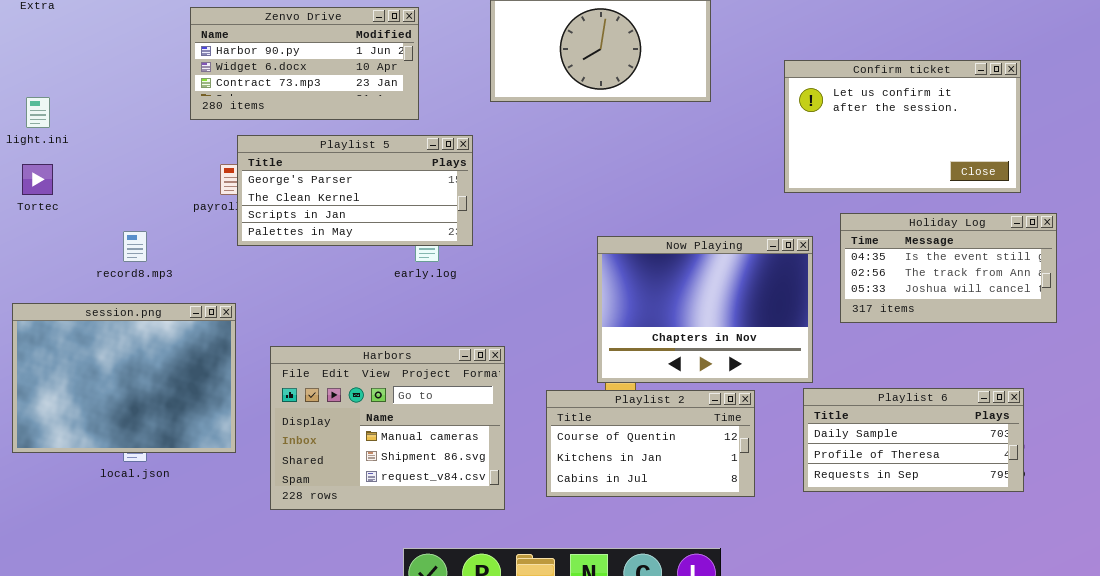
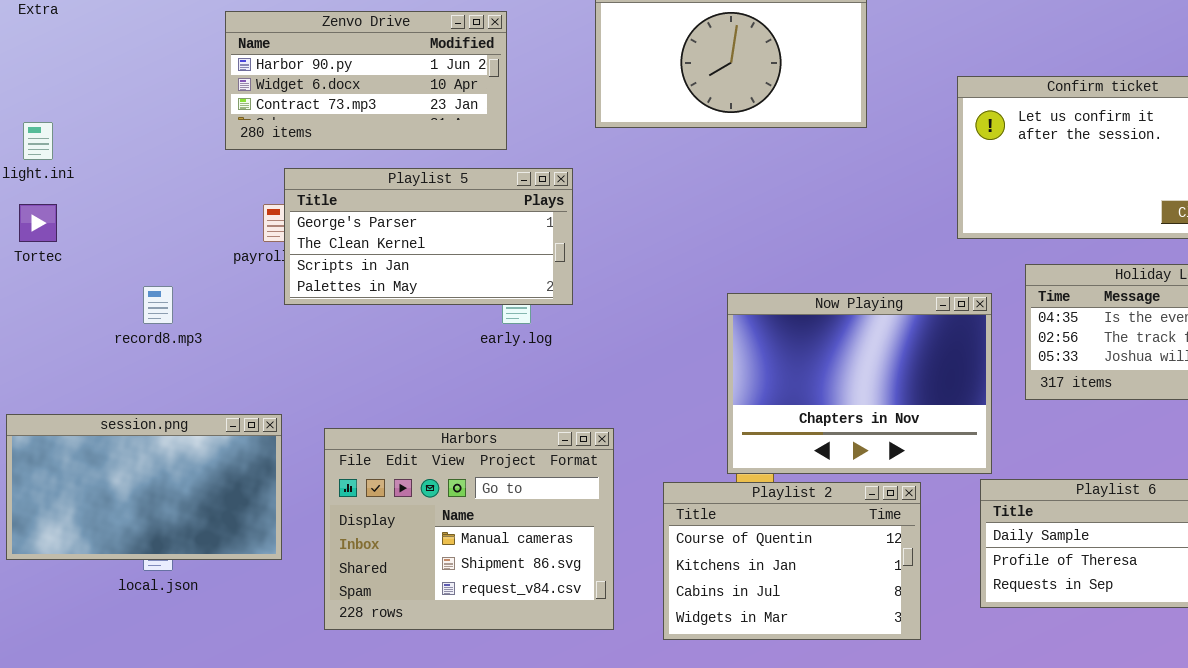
session.png: [12,303,236,453] -> [6,414,282,560], resized
Playlist 2: [546,390,755,497] -> [663,482,921,640], resized

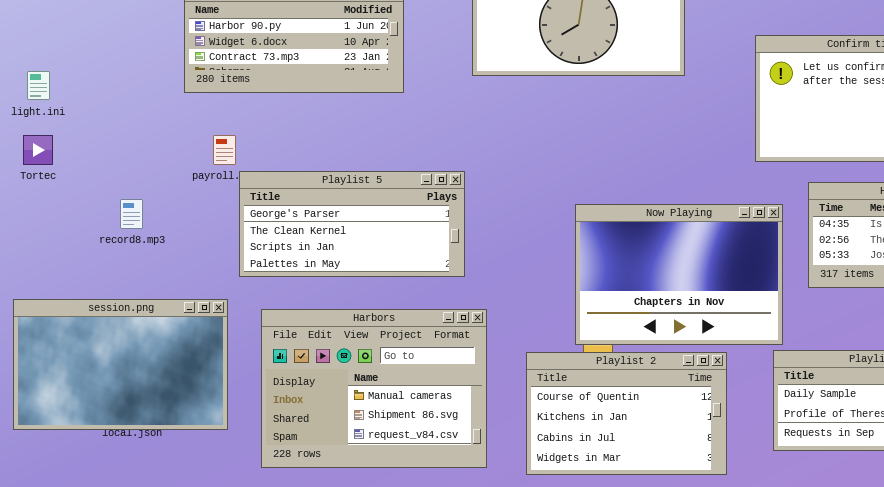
Playlist 5: [284,168,573,305] -> [239,171,465,277], moved
session.png: [6,414,282,560] -> [13,299,228,430], resized

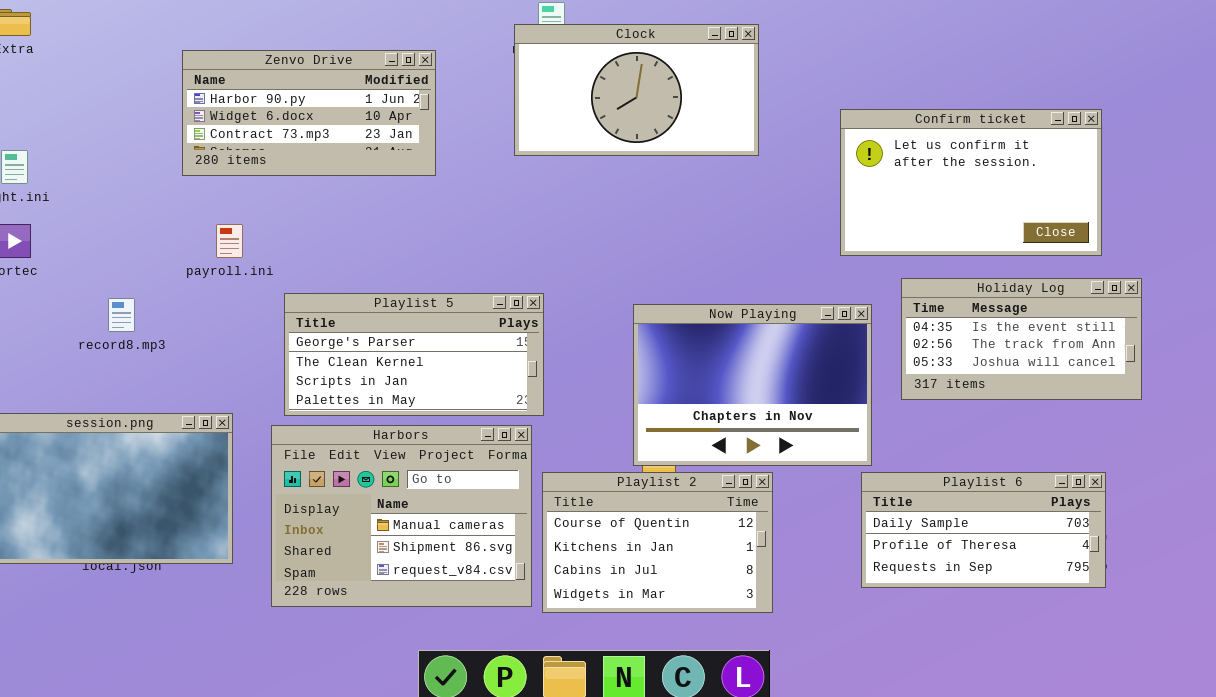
Playlist 5: [239,171,465,277] -> [284,293,544,416], moved
Playlist 2: [526,352,727,475] -> [542,472,773,613], moved

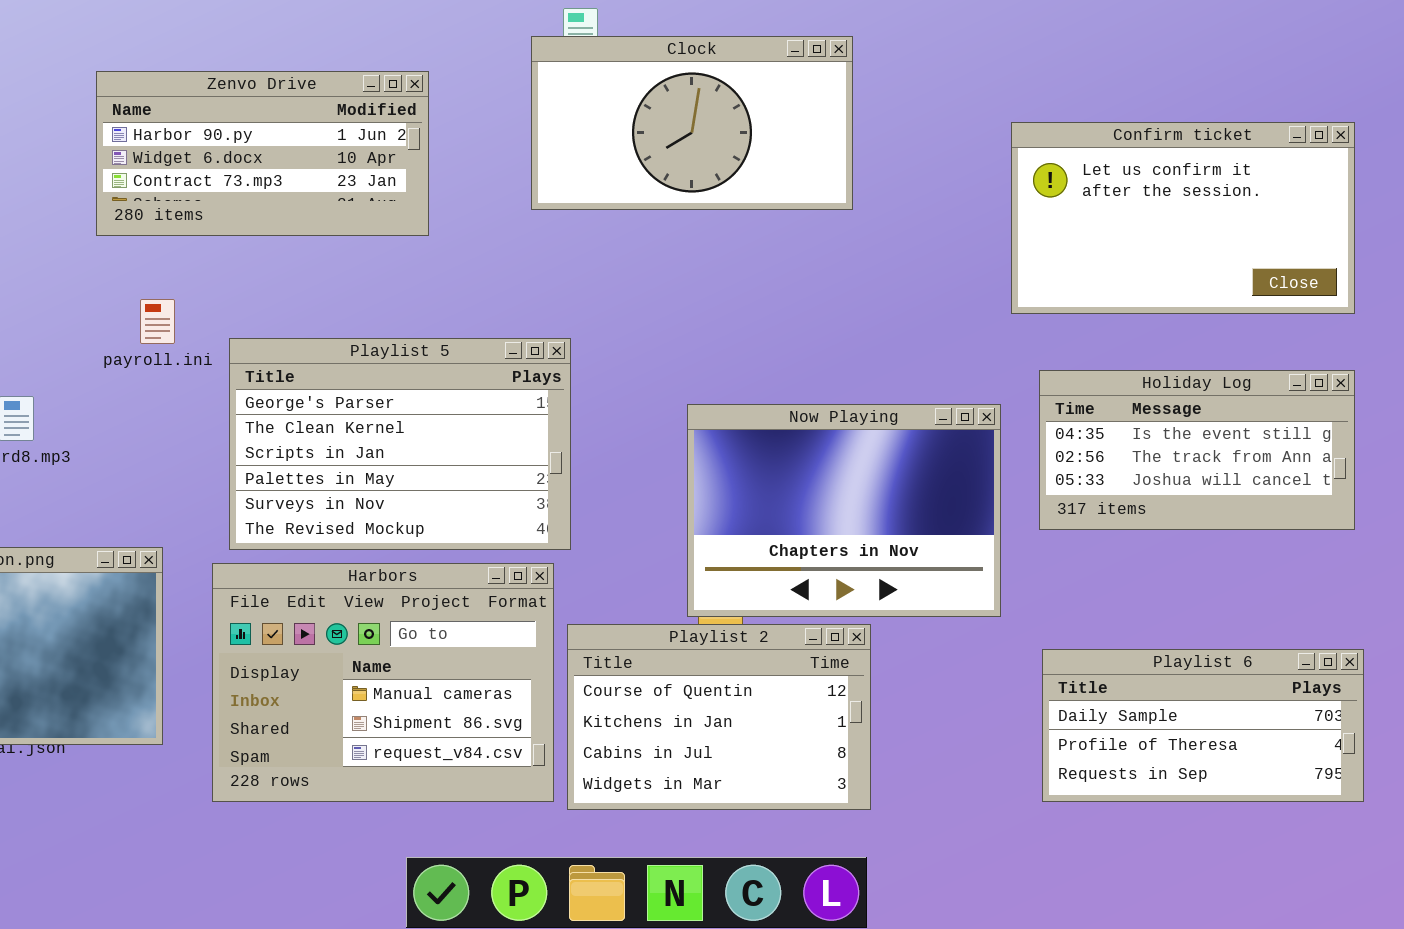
Confirm ticket: [840,109,1102,256] -> [1011,122,1355,314], moved
Playlist 5: [284,293,544,416] -> [229,338,571,550], resized
Playlist 6: [861,472,1106,588] -> [1042,649,1364,802], moved

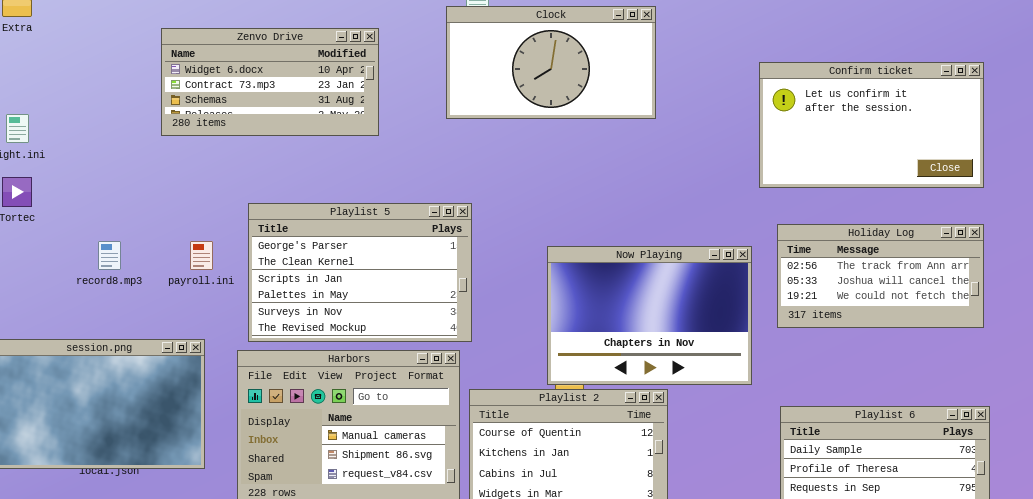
Zenvo Drive: [96,71,429,236] -> [161,28,379,136], scrolled down 1 row
payroll.ini: [140,299,175,344] -> [190,241,213,270], moved
Holiday Log: [1039,370,1355,530] -> [777,224,984,328], scrolled down 1 row

